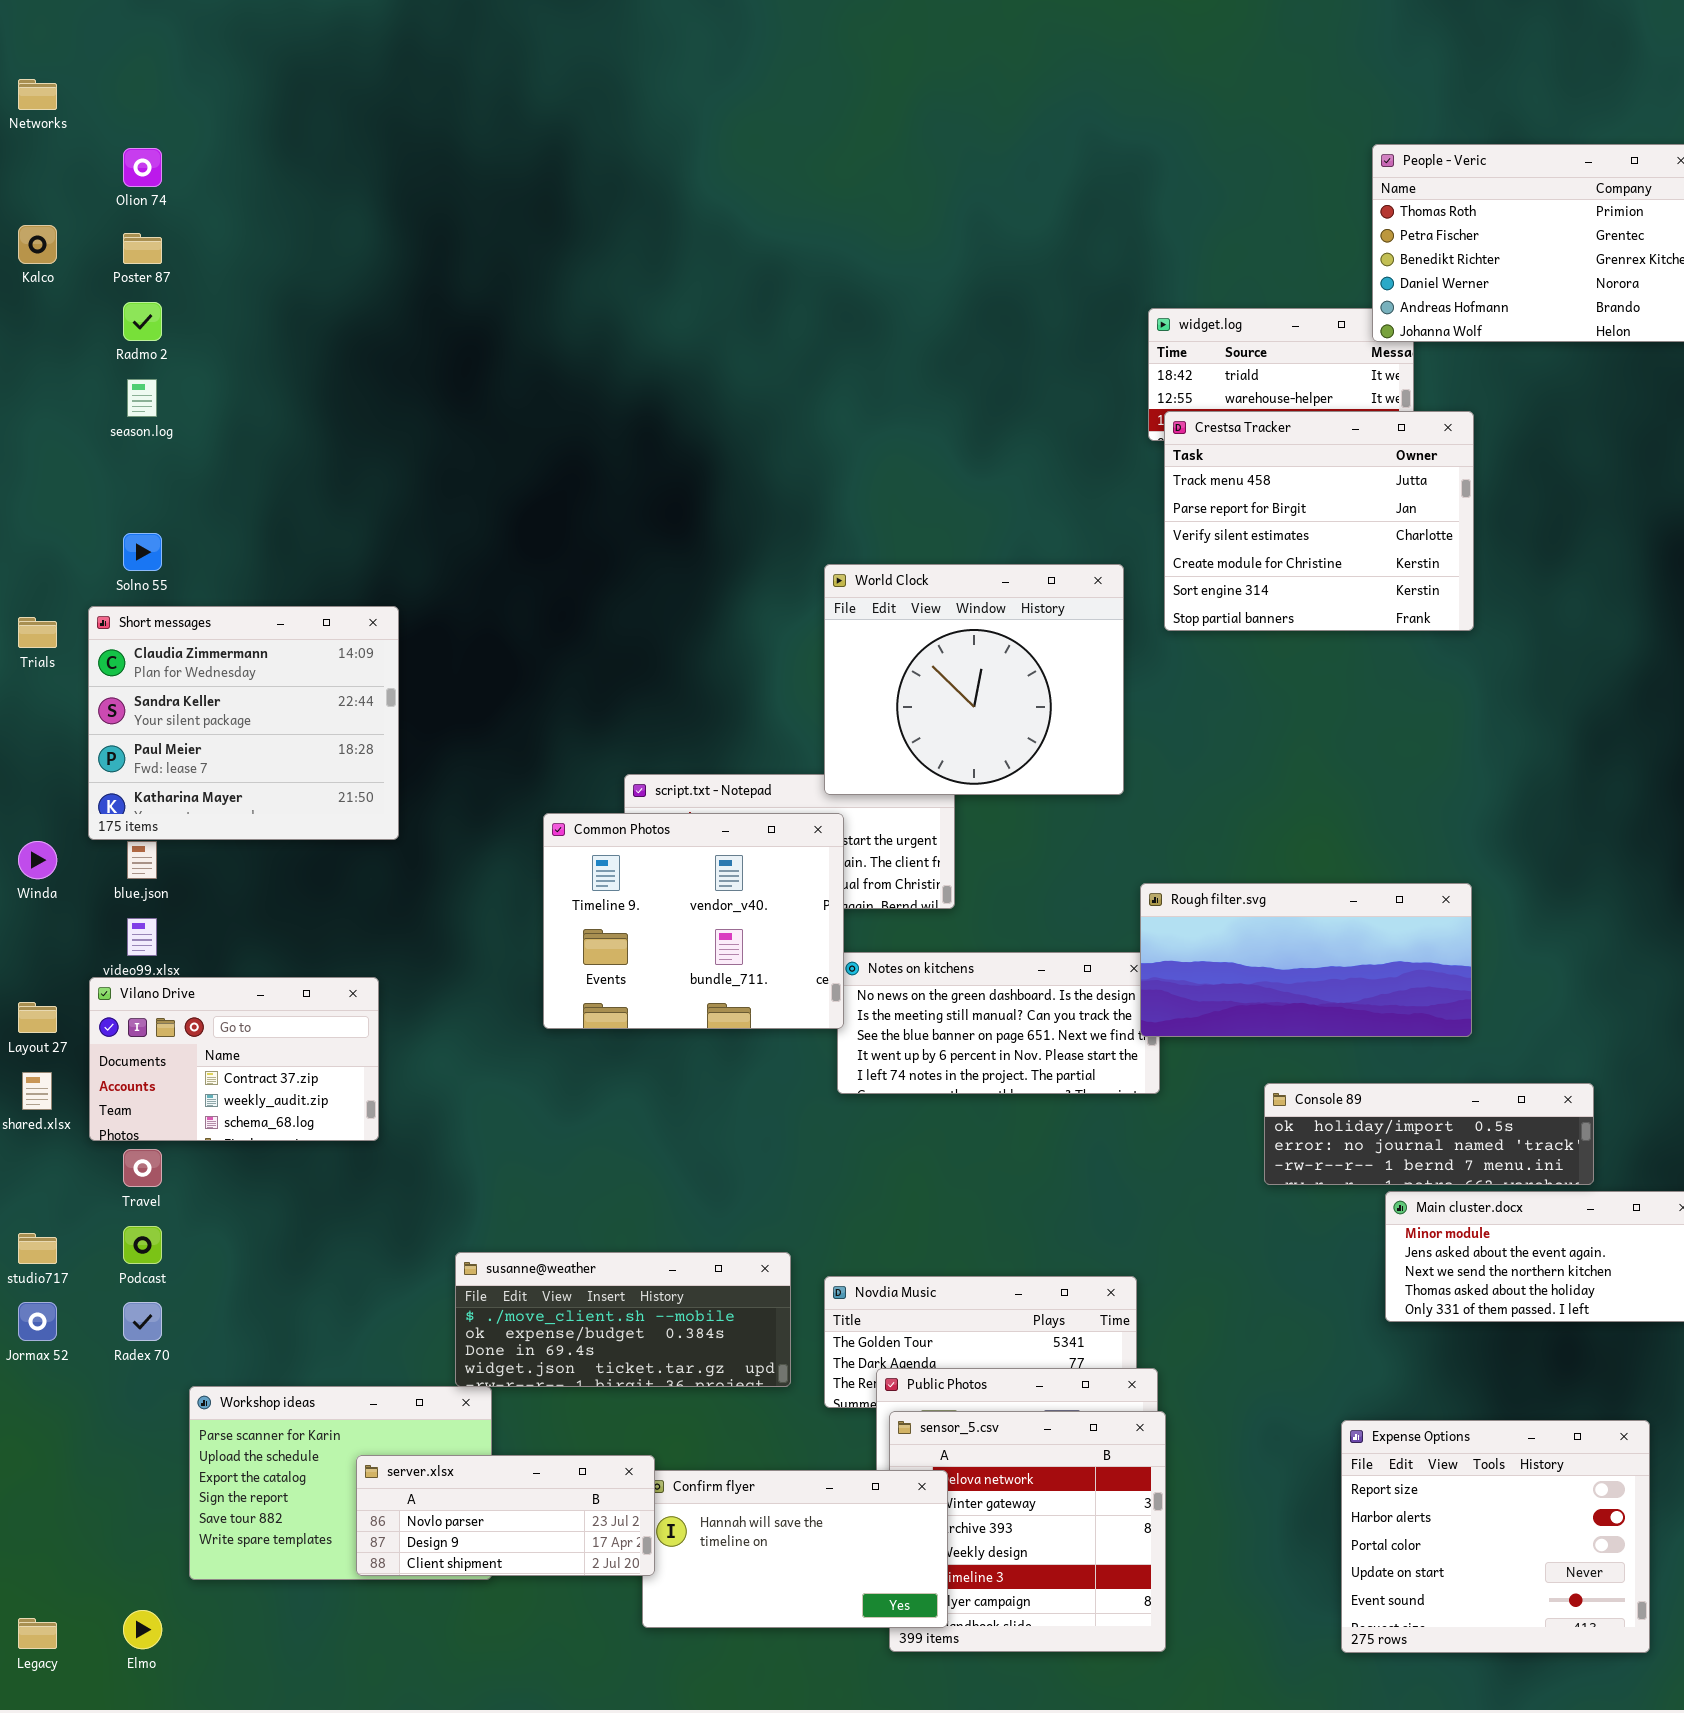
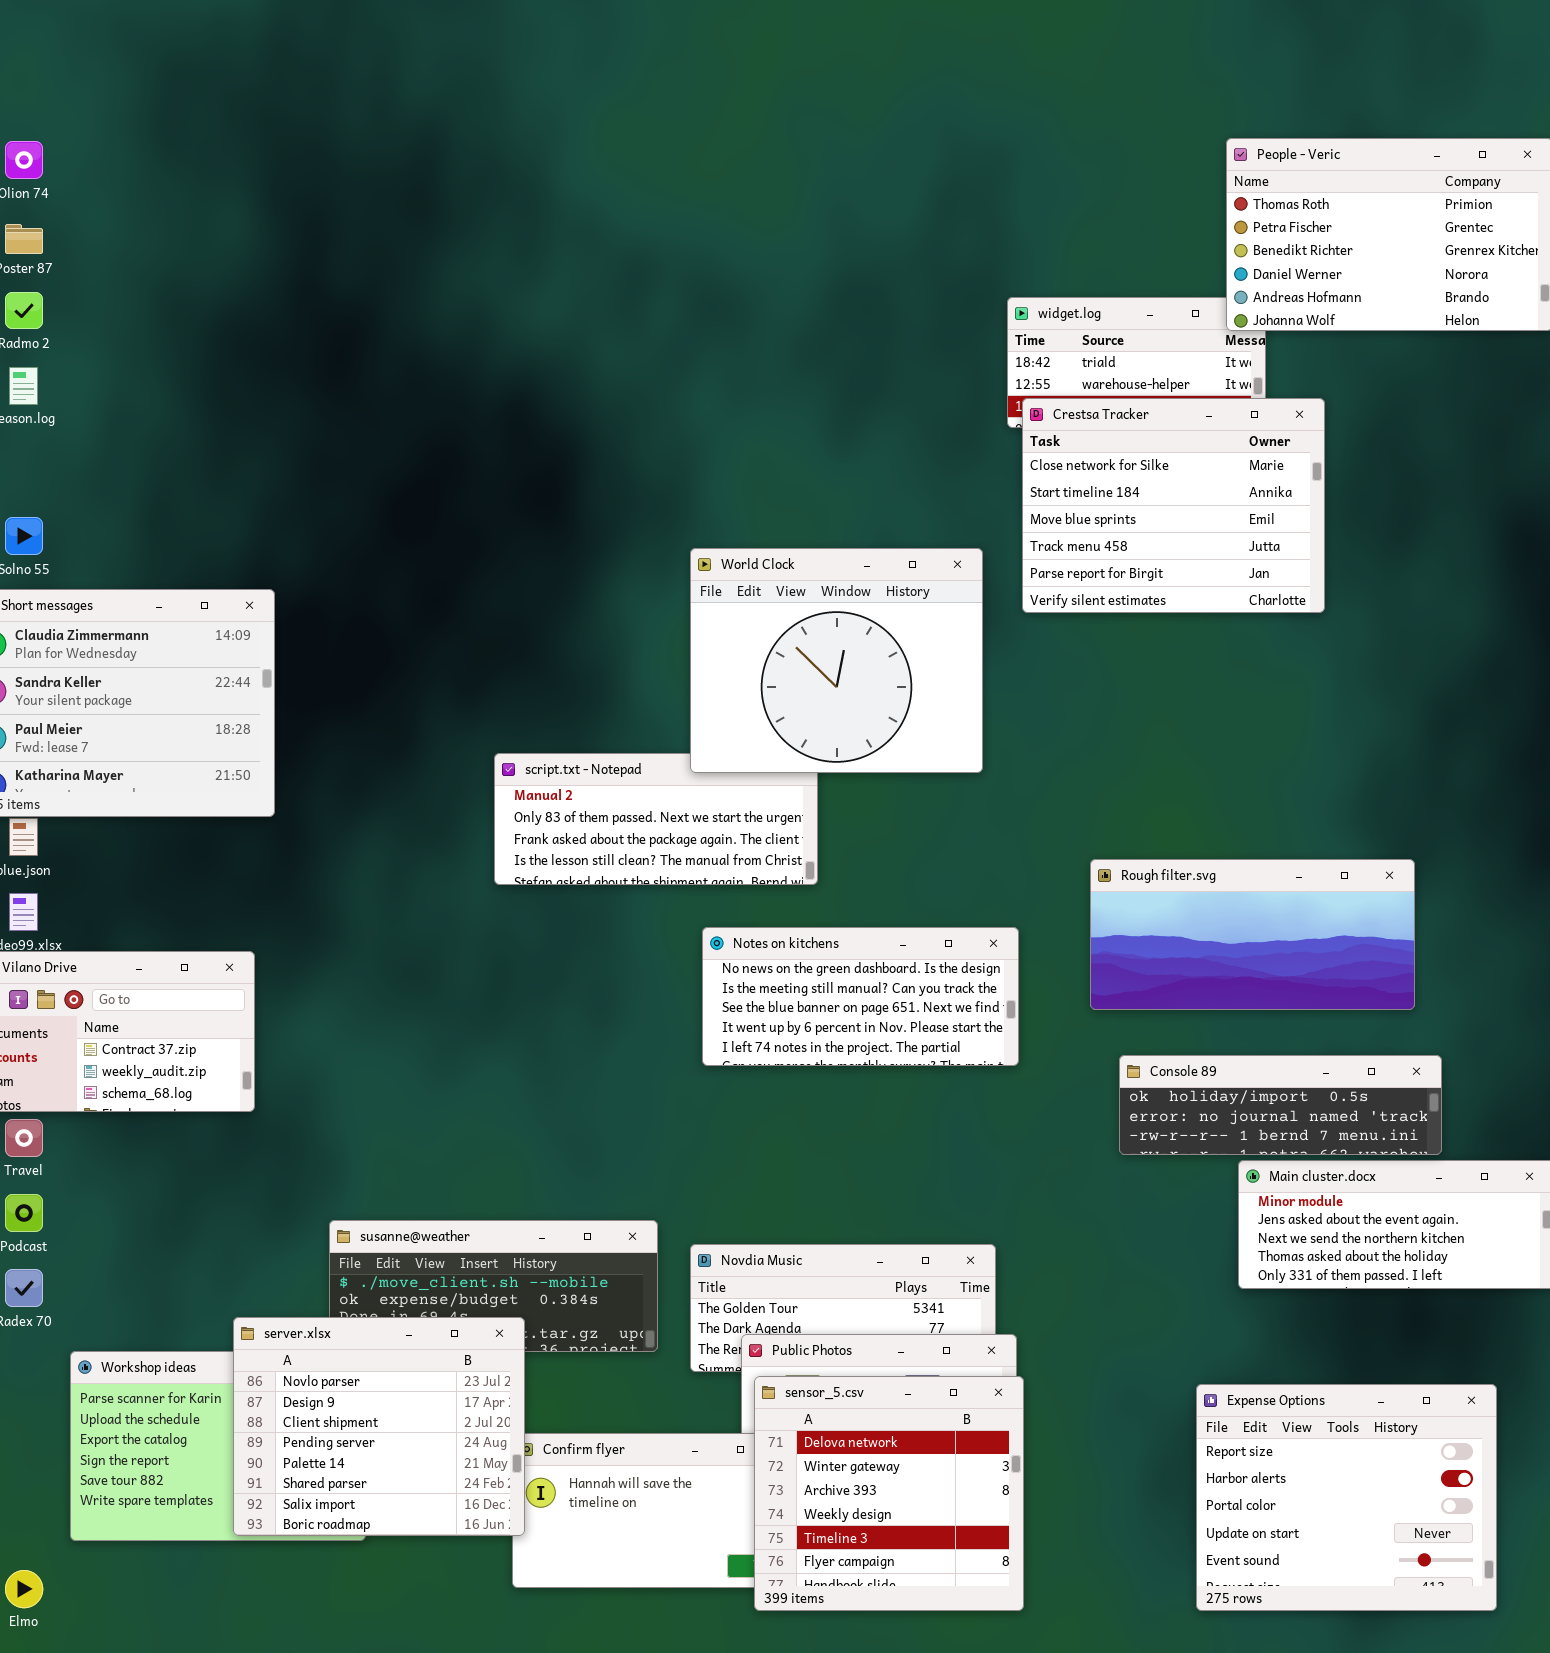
Crestsa Tracker: [1164,411,1474,631] -> [1022,398,1325,613], scrolled up 3 rows
Common Photos: [543,813,844,1029] -> none, closed
Rough filter.svg: [1140,883,1472,1037] -> [1090,859,1415,1010], moved
sensor_5.csv: [889,1411,1166,1652] -> [754,1376,1024,1611], raised
server.xlsx: [356,1455,655,1576] -> [233,1317,525,1536], resized

